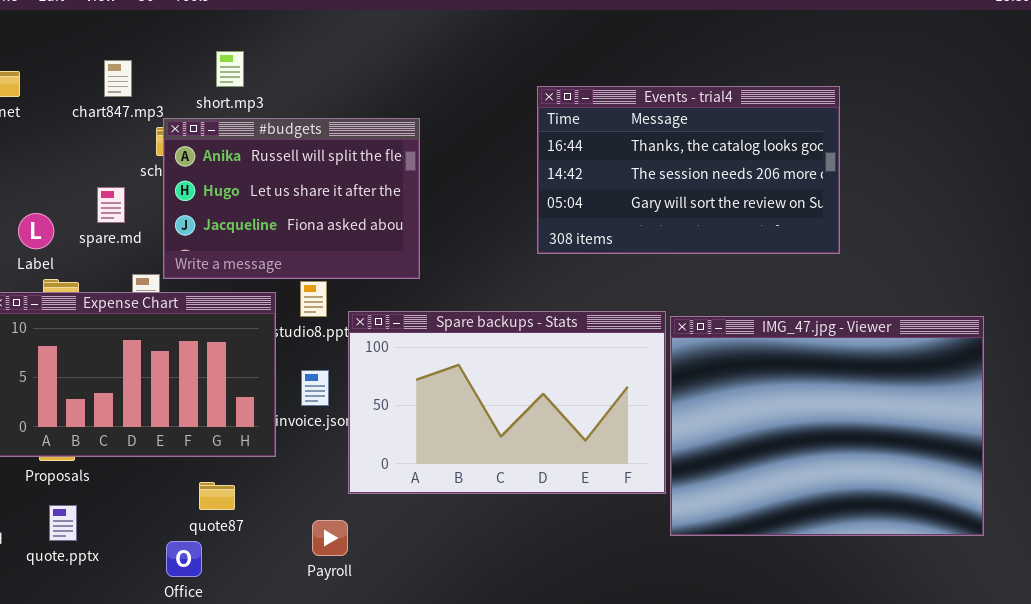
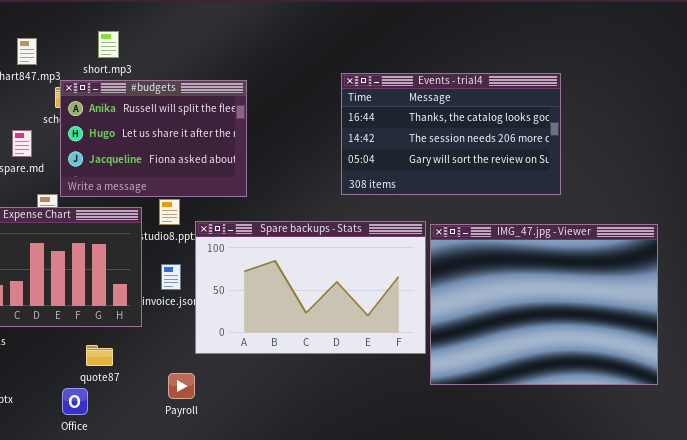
Events - trial4: [537,86,840,254] -> [341,73,561,195], moved

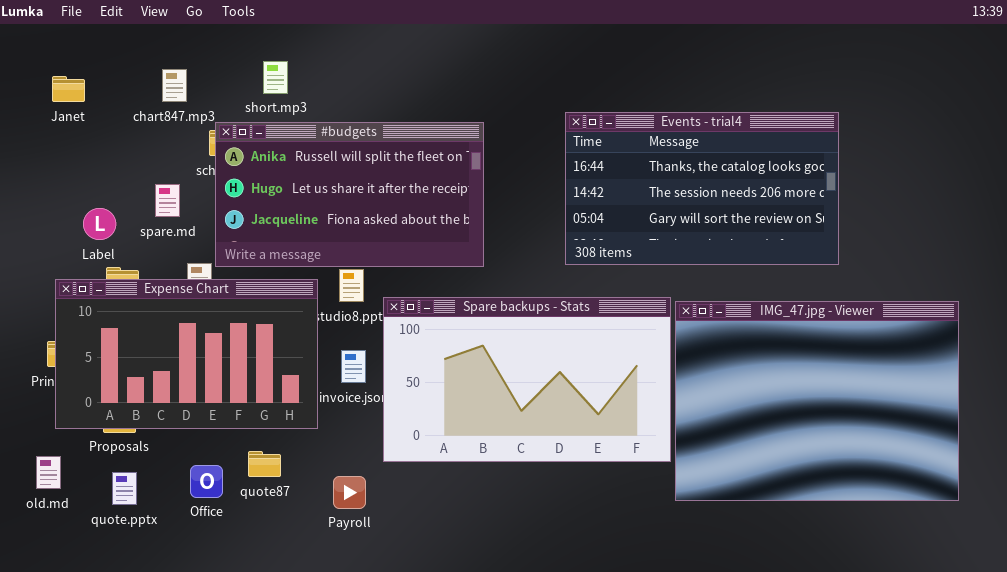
#budgets: [60,80,247,197] -> [215,122,484,267], resized
Payroll: [168,373,195,399] -> [333,476,366,509], moved
Office: [62,388,88,415] -> [190,465,223,498], moved

